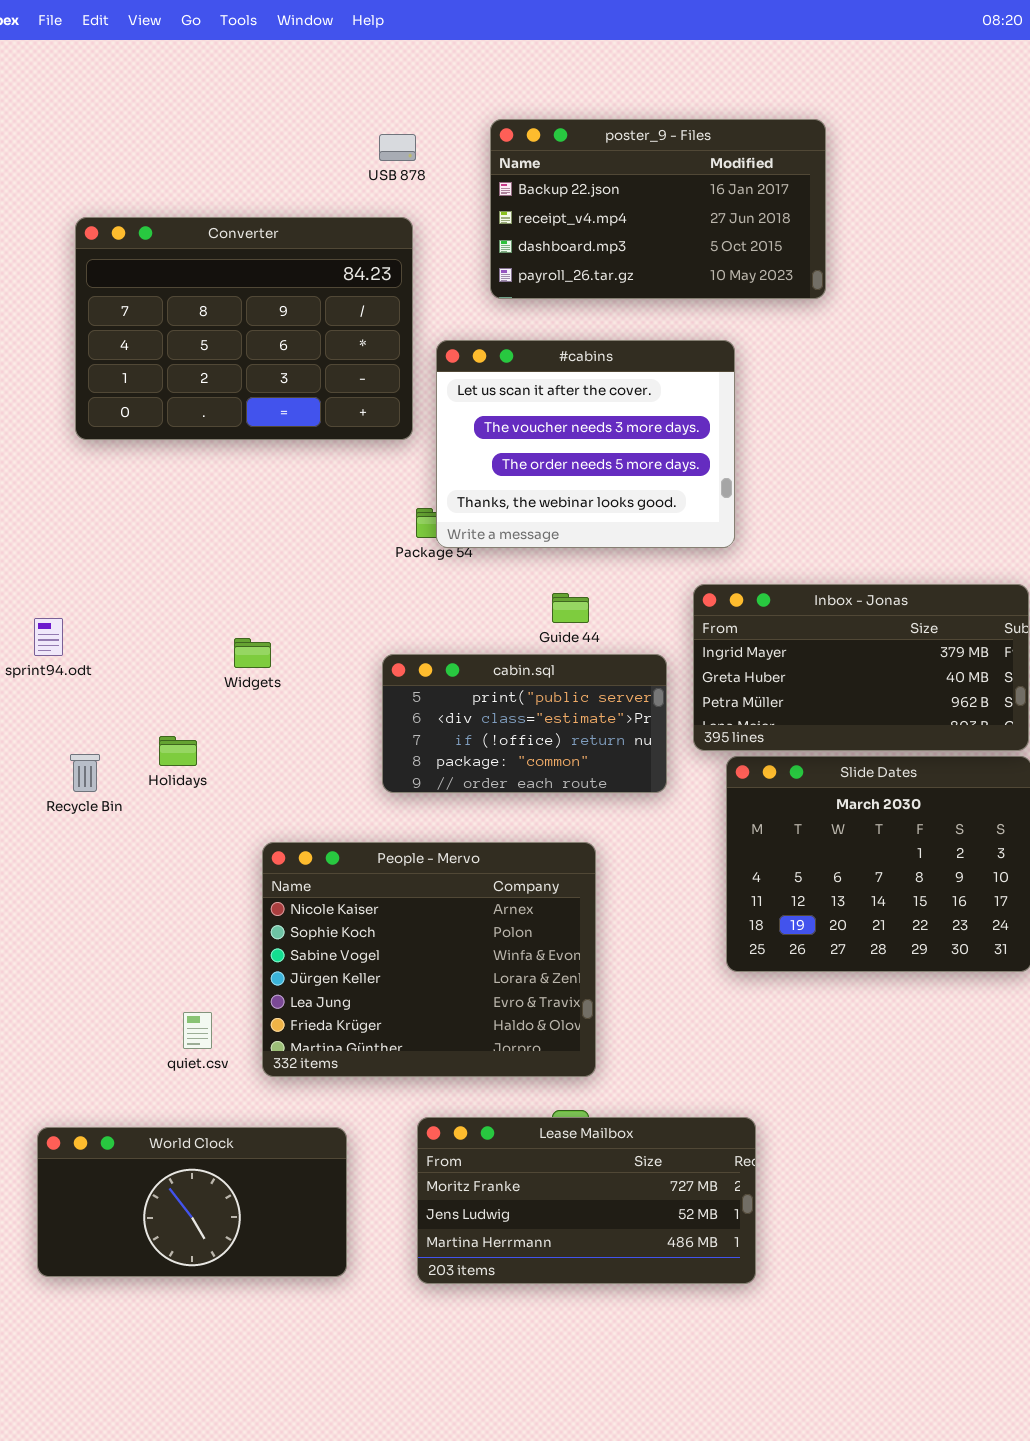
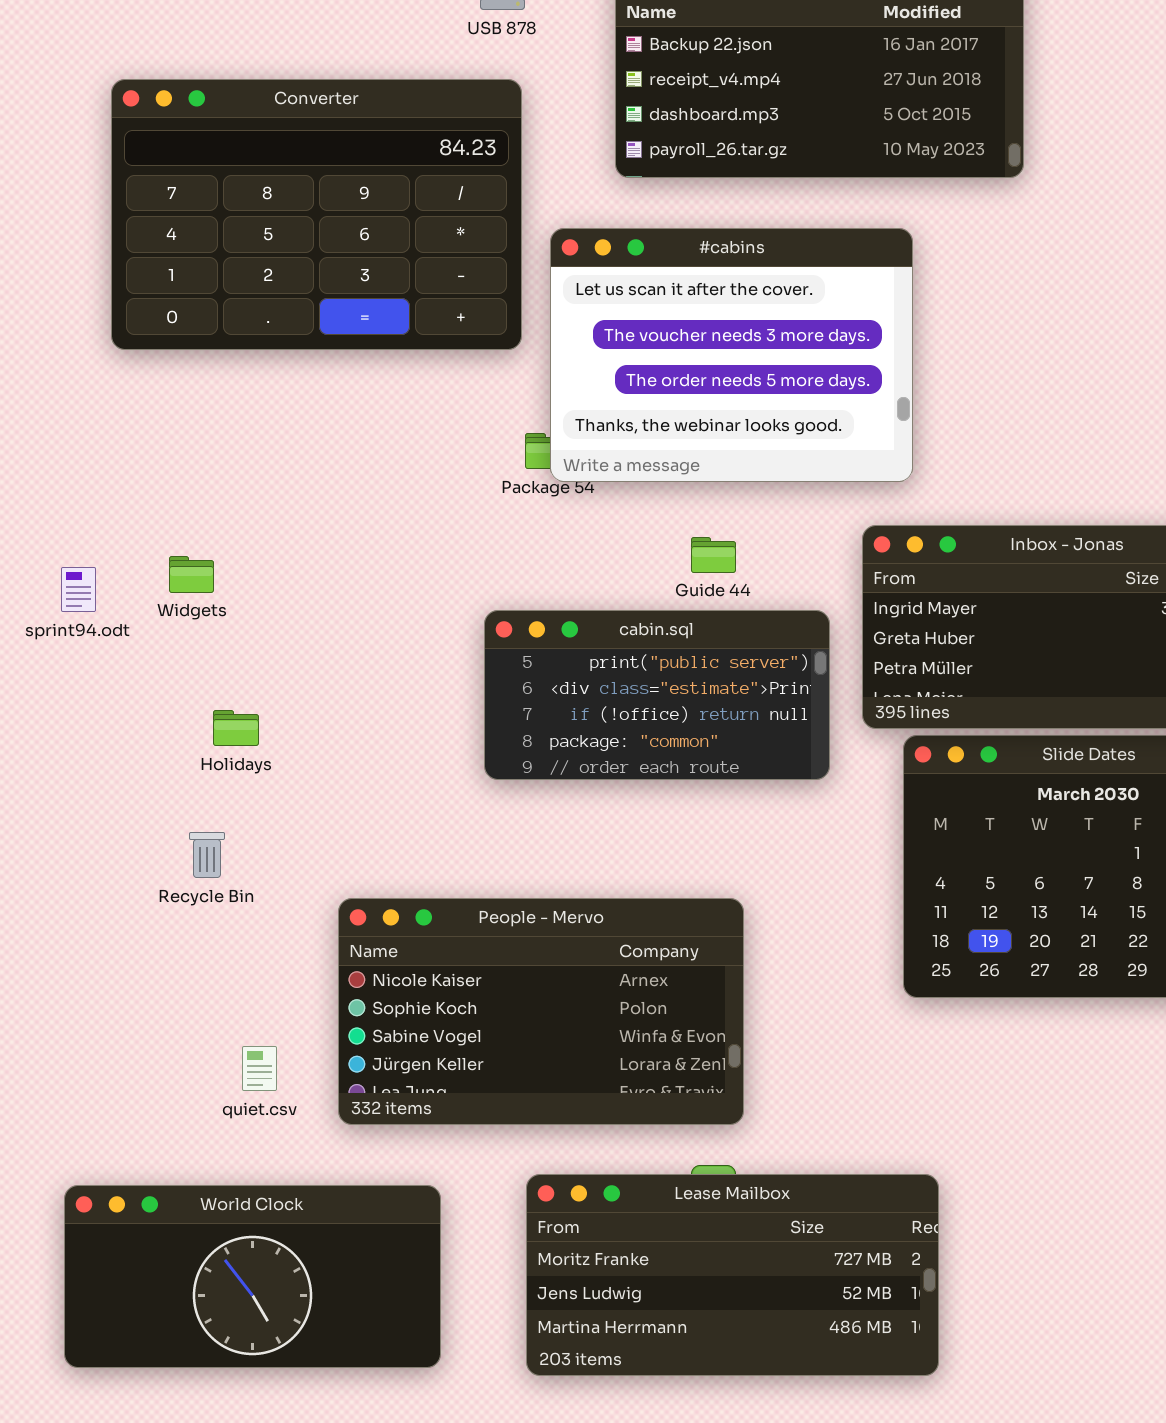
Widgets: [234,638,271,668] -> [169,556,214,593], moved
Recycle Bin: [70,754,100,792] -> [189,832,225,878], moved
People - Mervo: [262,842,596,1077] -> [338,898,744,1125], resized

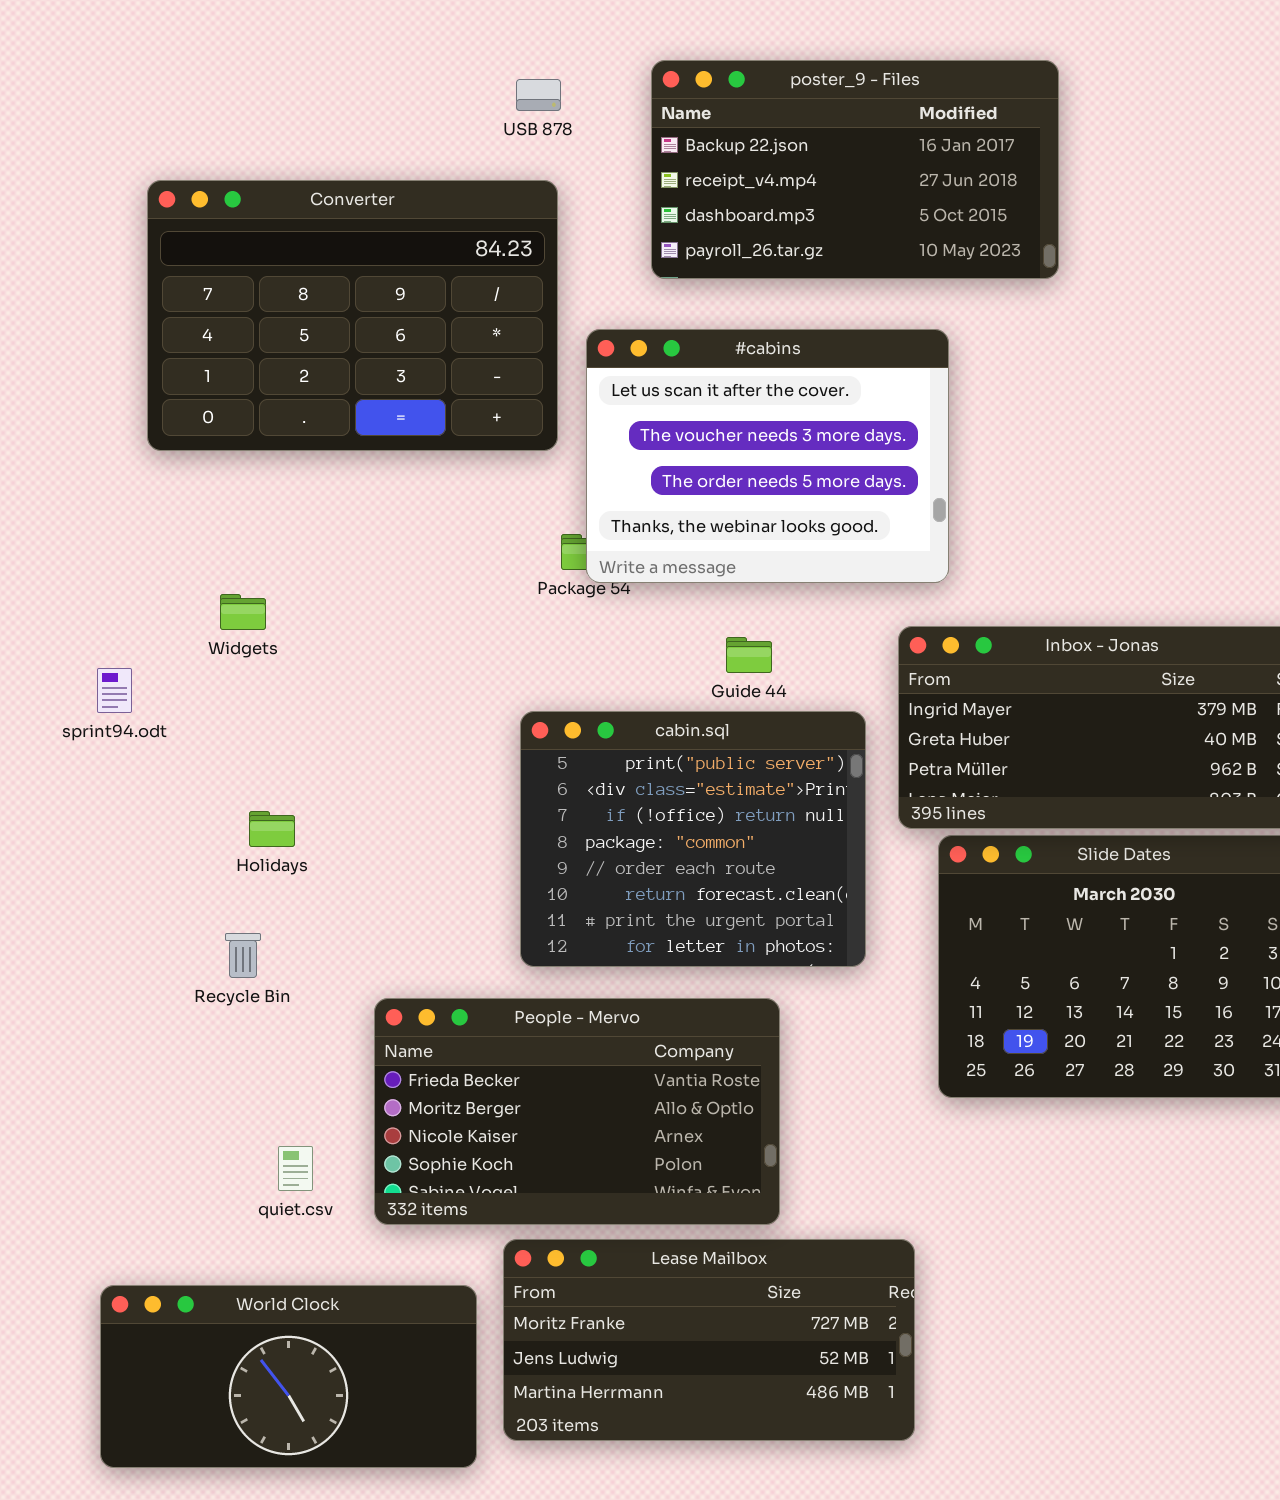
Widgets: [169,556,214,593] -> [220,594,266,630], moved
cabin.sql: [484,610,830,780] -> [520,711,866,967], resized
People - Mervo: [338,898,744,1125] -> [374,998,780,1225], scrolled up 2 rows
Lease Mailbox: [526,1174,939,1376] -> [503,1239,915,1441], moved

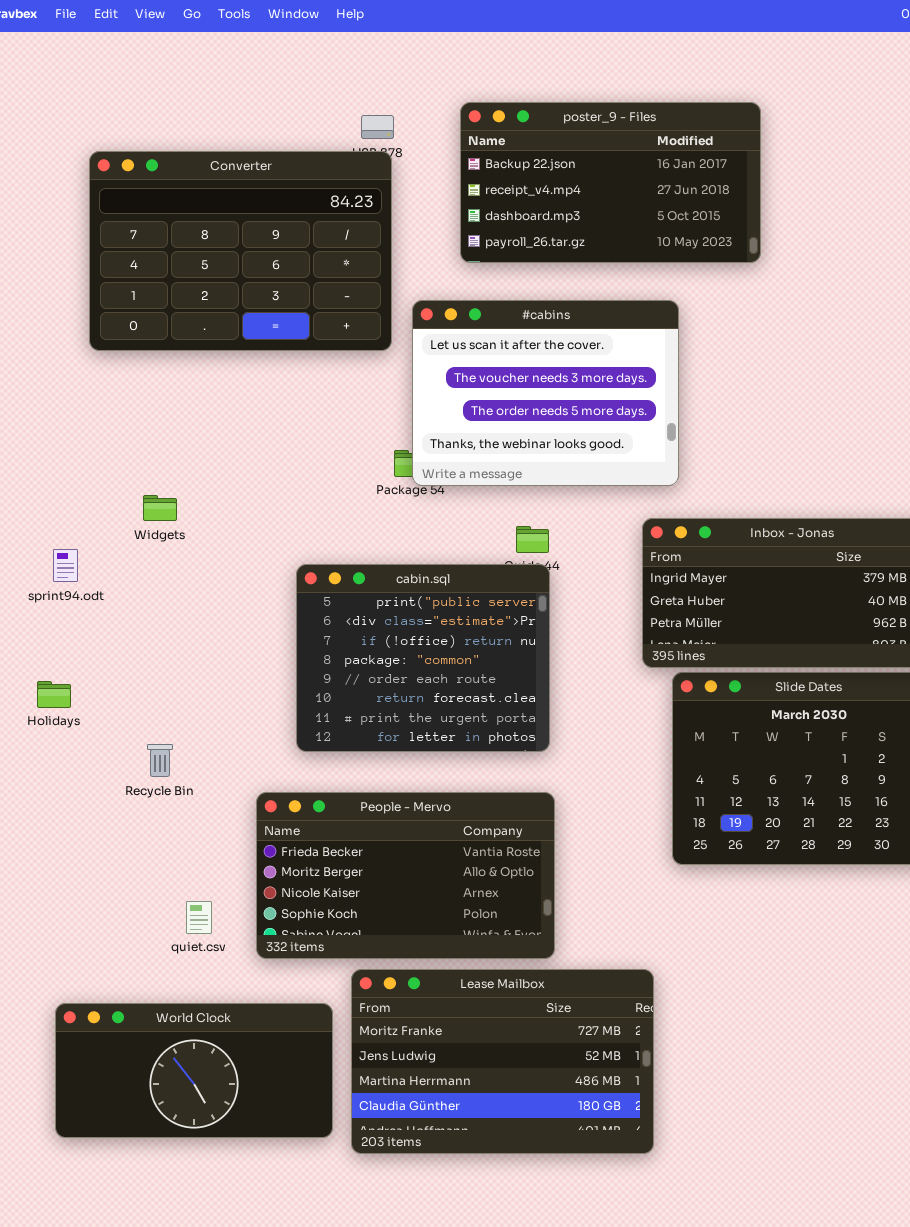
Converter: [147,180,558,451] -> [89,151,392,351], moved
cabin.sql: [520,711,866,967] -> [296,564,550,752], moved
Holidays: [249,811,295,847] -> [37,681,71,708], moved
Lease Mailbox: [503,1239,915,1441] -> [351,969,654,1154], resized

